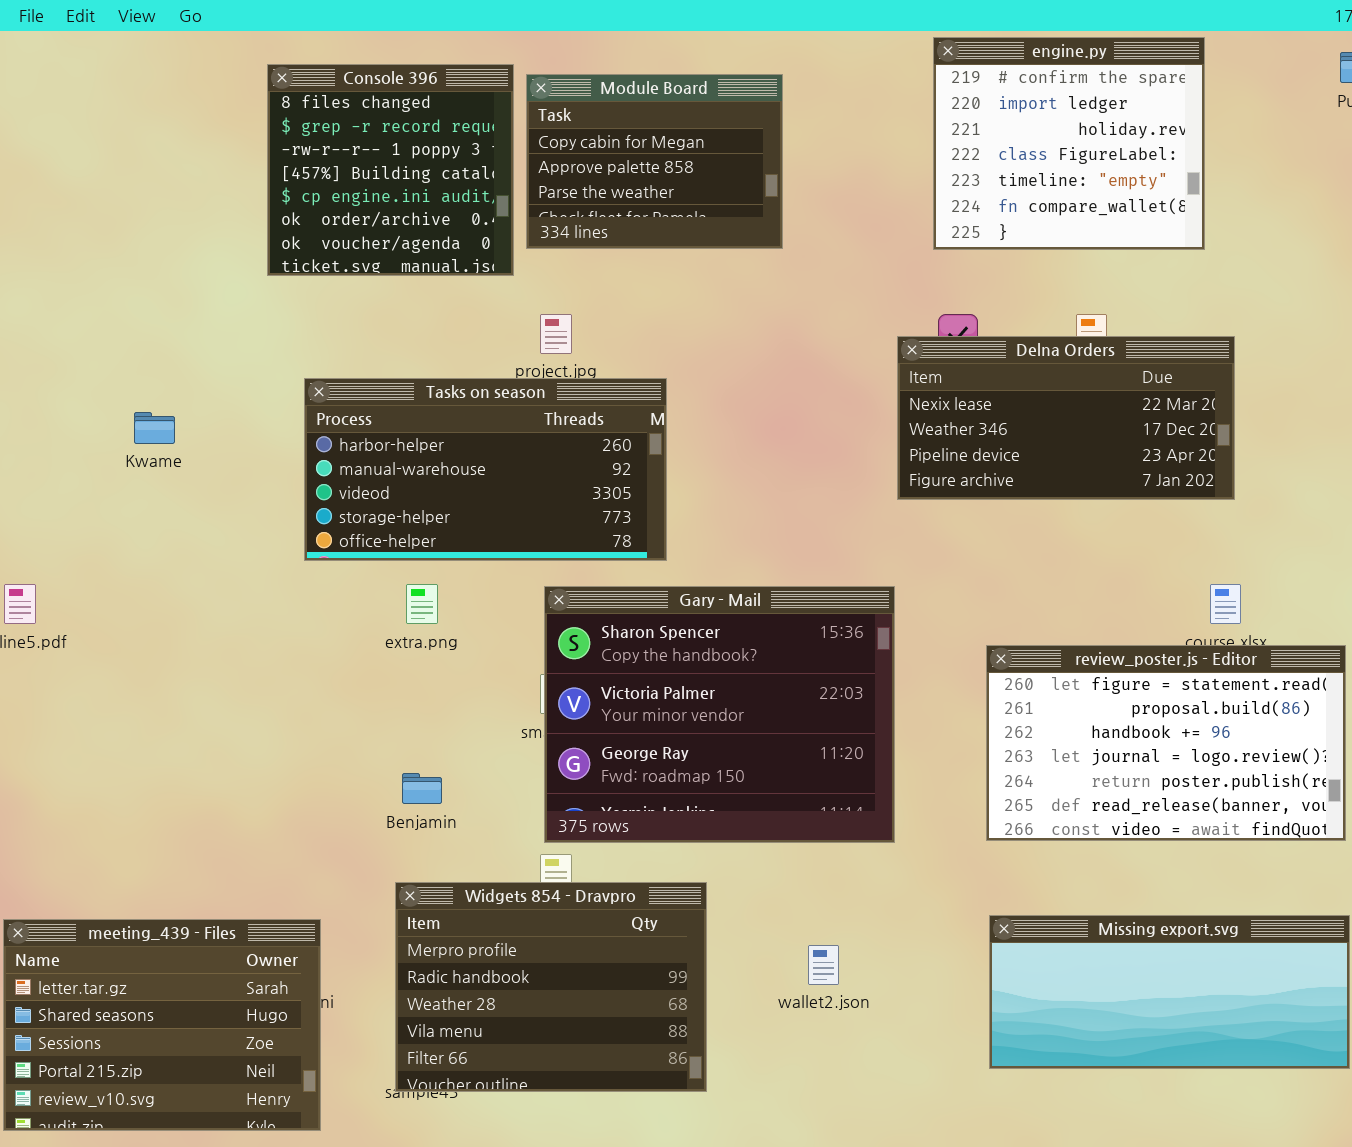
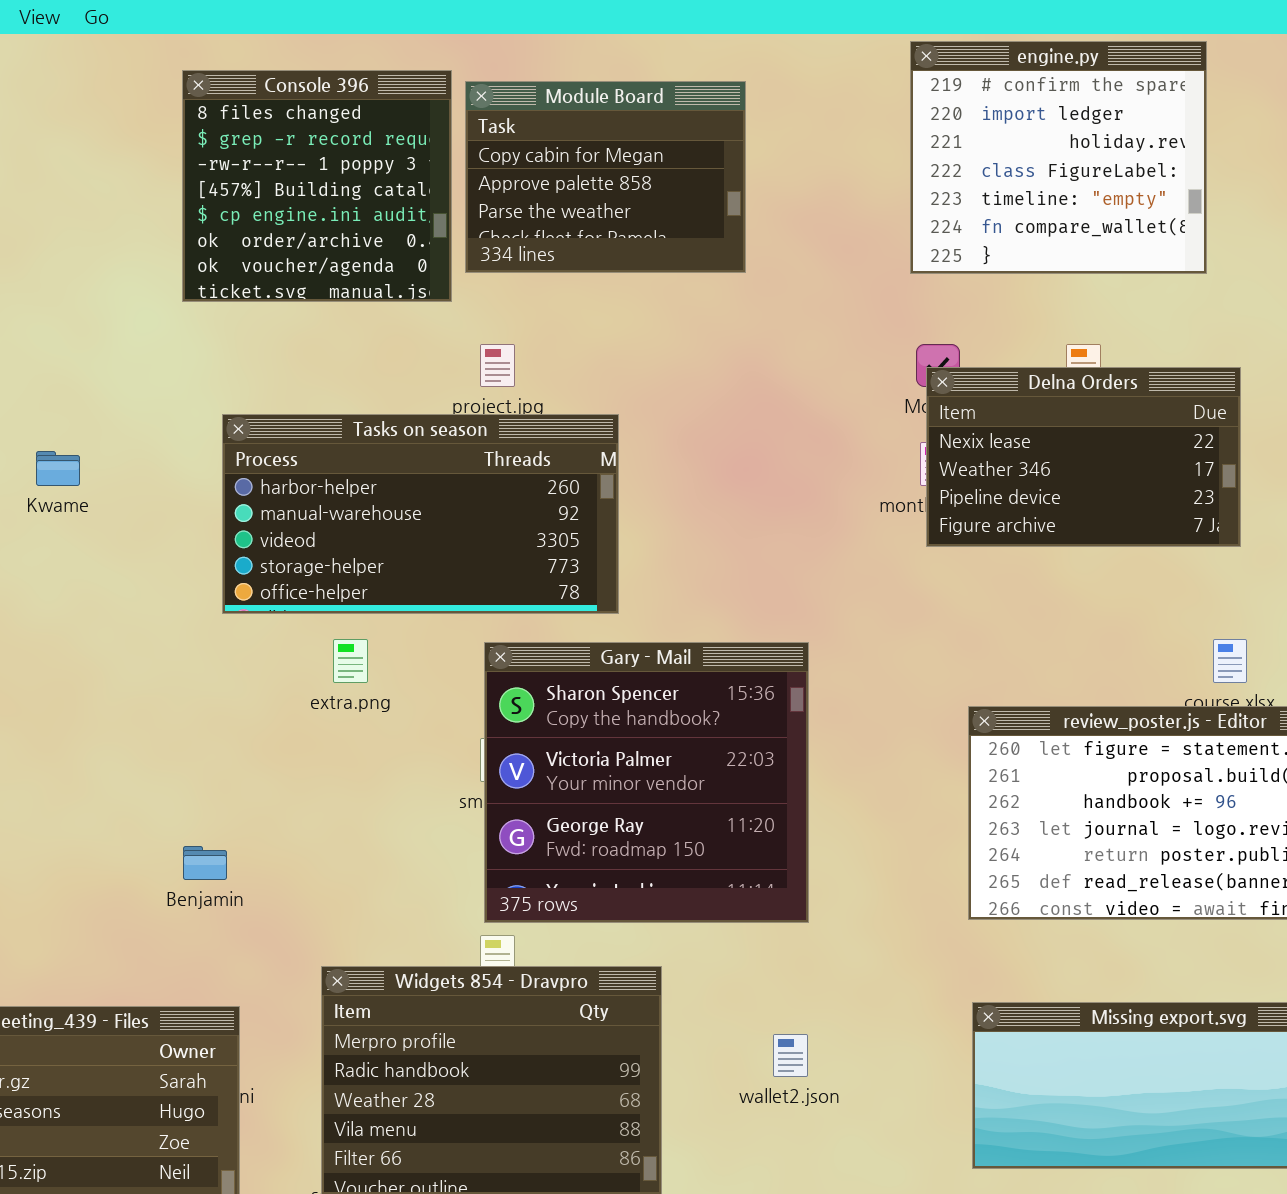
Delna Orders: [897,336,1235,500] -> [926,367,1241,547], resized
Gary - Mail: [544,586,895,843] -> [484,642,809,923], resized
Benjamin: [402,773,442,804] -> [183,846,227,880], moved

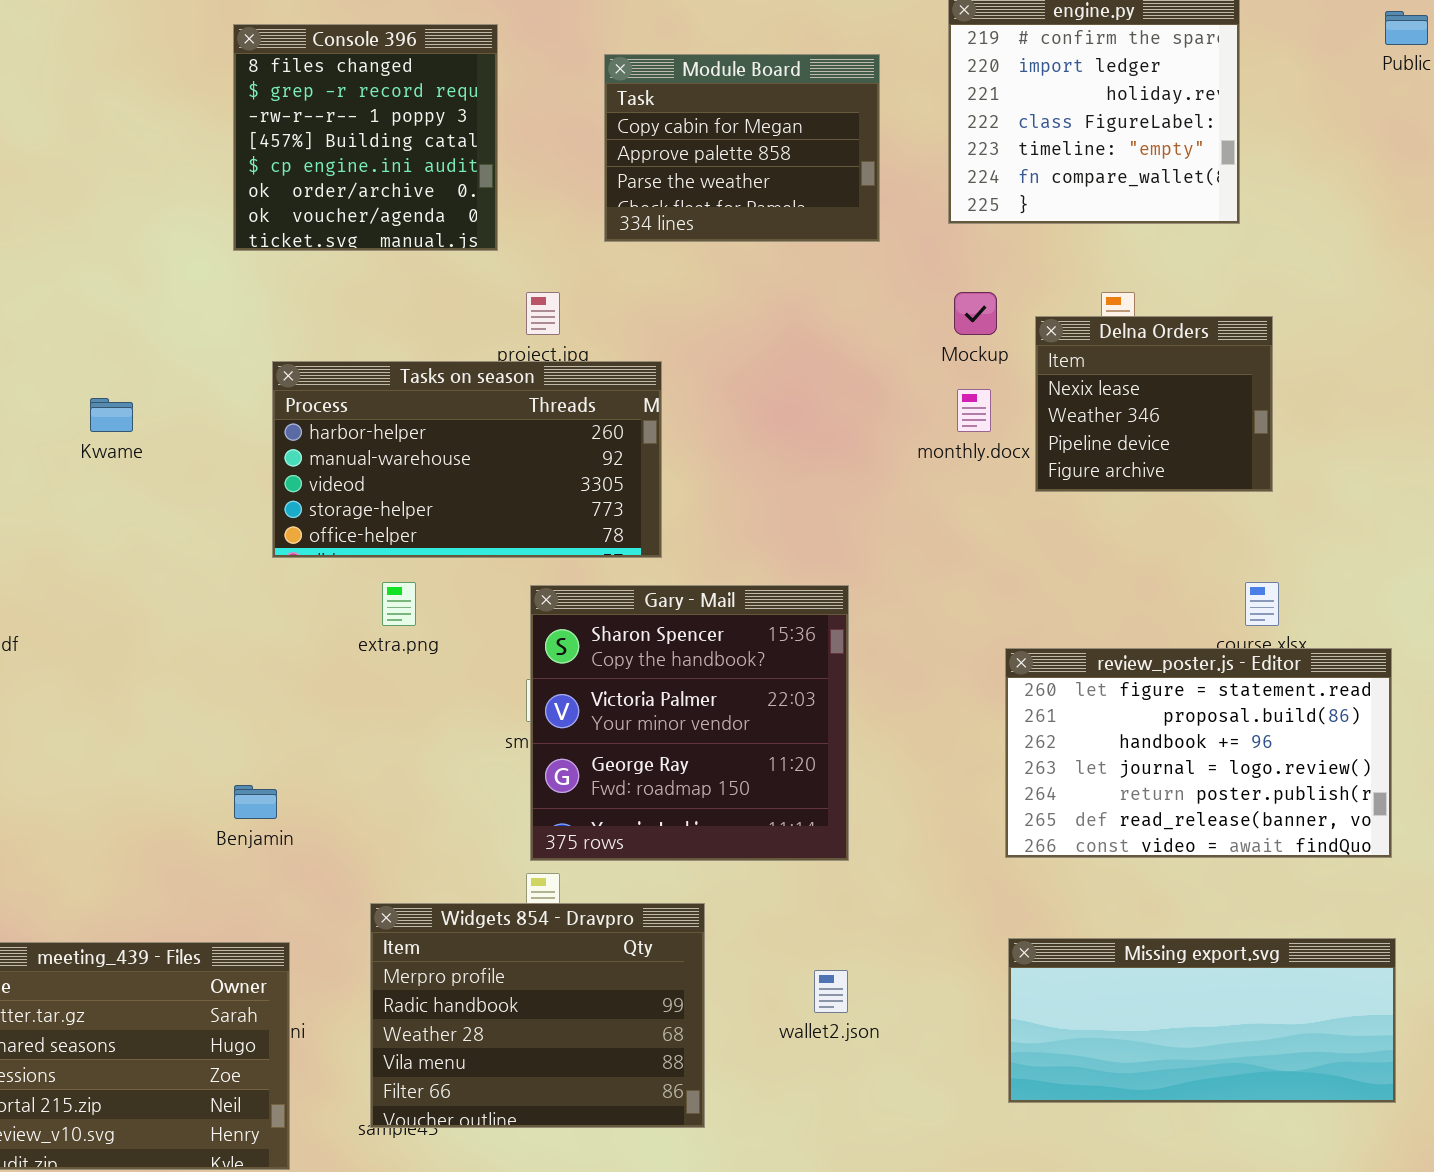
Module Board: [465,81,746,273] -> [604,54,880,242], moved
Delna Orders: [926,367,1241,547] -> [1035,316,1273,492], resized

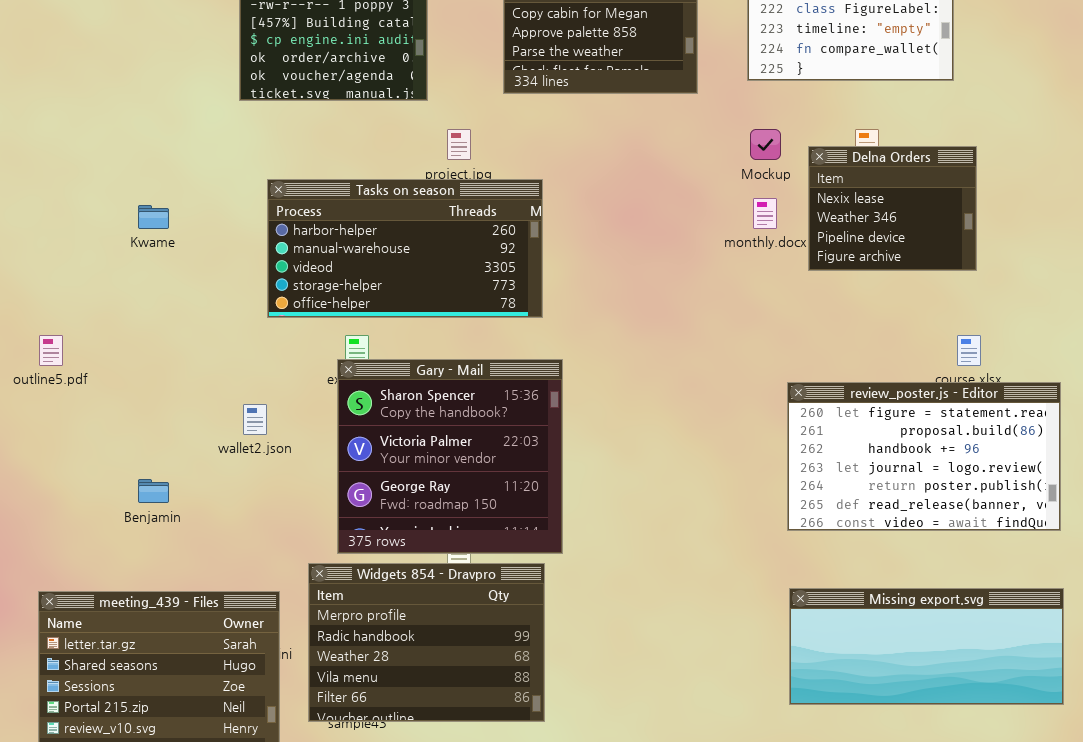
Gary - Mail: [530,585,849,861] -> [337,359,563,554], moved
Benjamin: [234,785,277,819] -> [138,479,169,503], moved
Widgets 854 - Dravpro: [370,903,705,1128] -> [308,563,545,722], moved
wallet2.json: [814,970,848,1013] -> [243,404,267,435], moved

